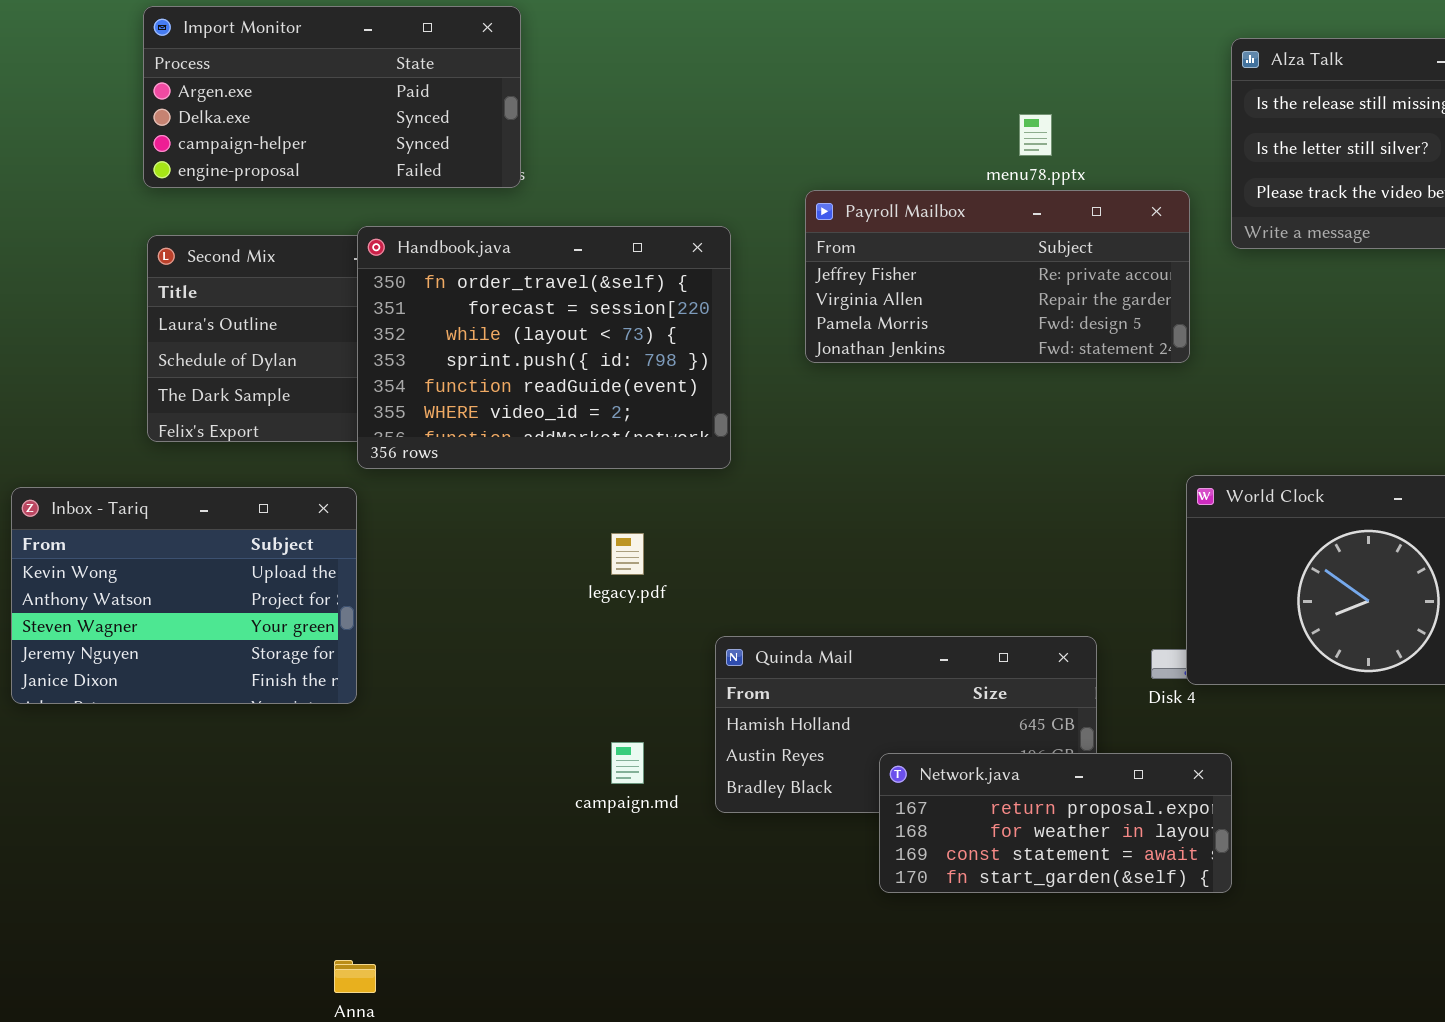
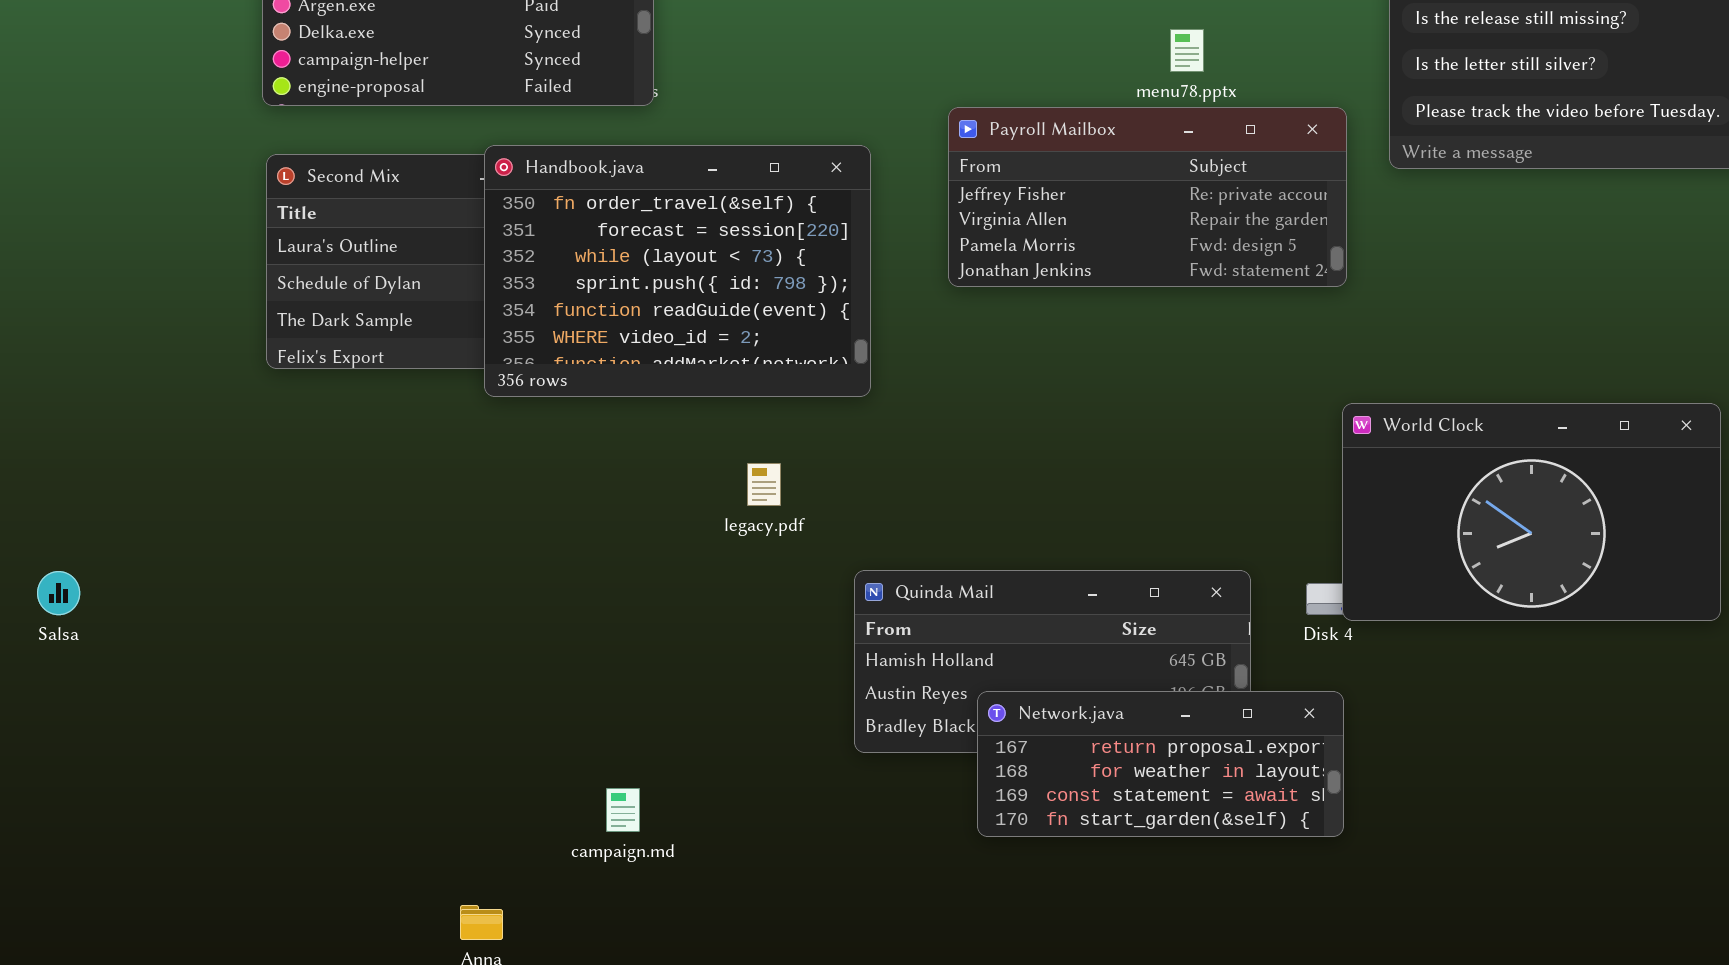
Inbox - Tariq: [11,487,357,704] -> none, closed
campaign.md: [611,742,644,784] -> [606,788,640,832], moved
Network.java: [879,753,1232,893] -> [977,691,1344,837], moved

